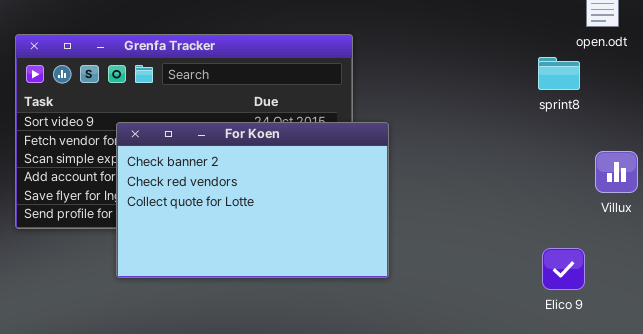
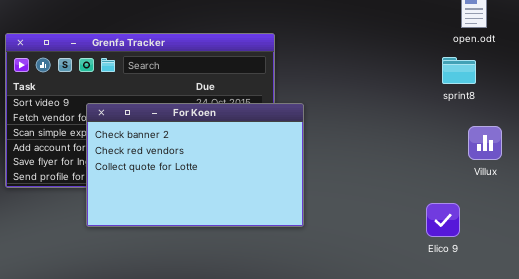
sprint8: [538,57,580,90] -> [442,57,476,84], moved

